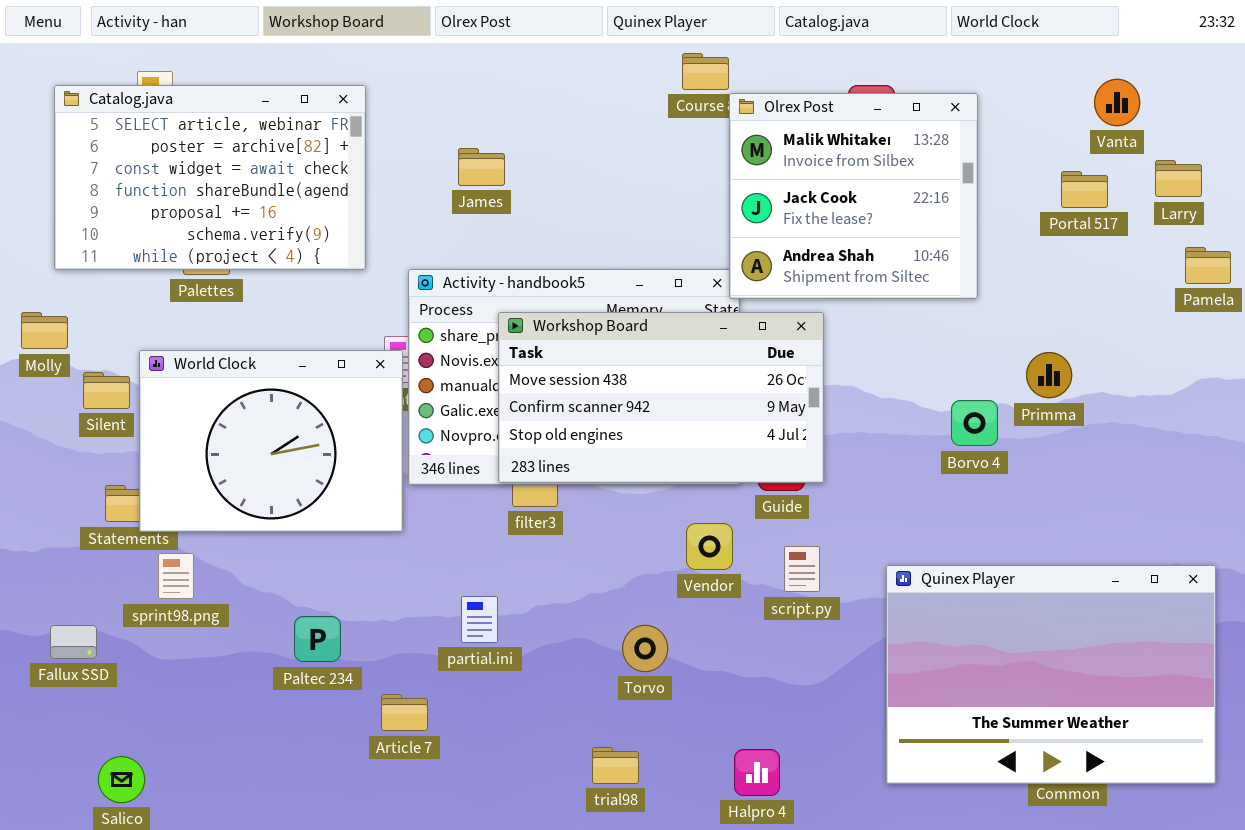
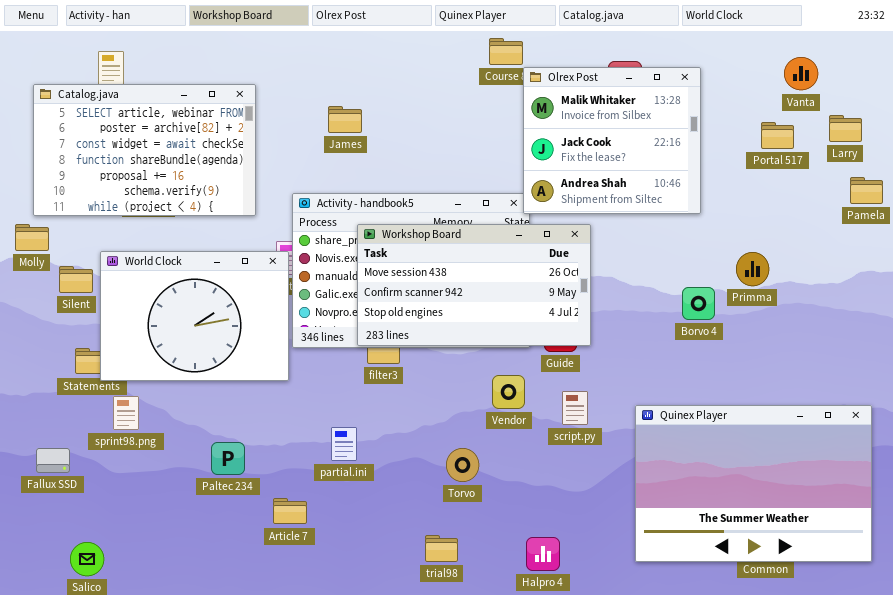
Catalog.java: [54,85,366,270] -> [33,84,256,216], moved

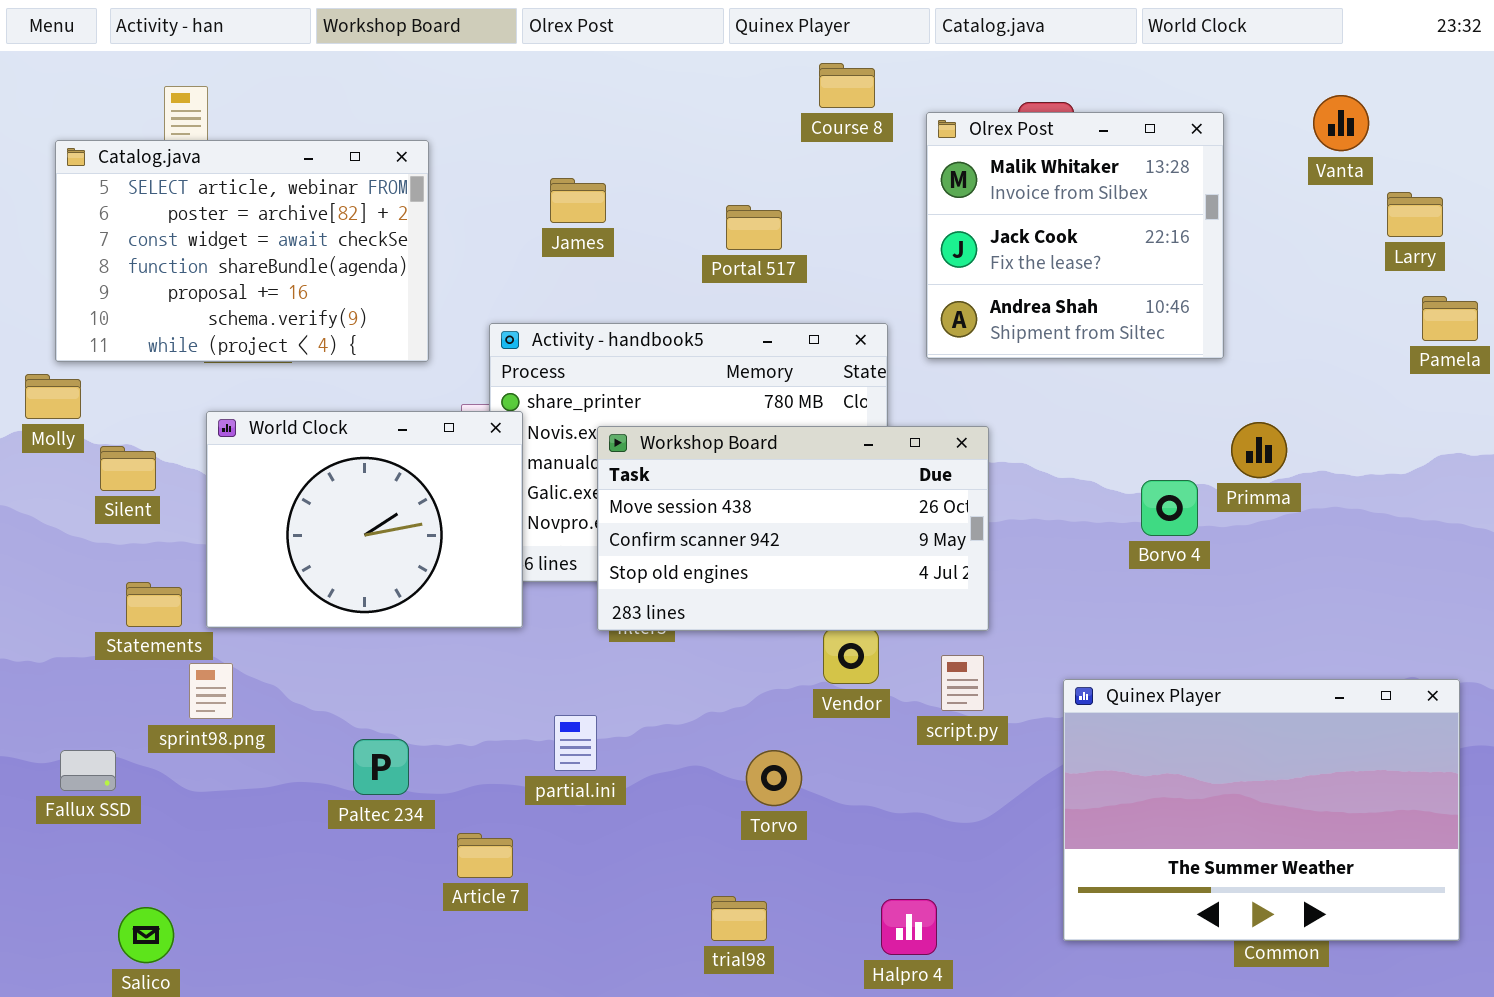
Olrex Post: [523,67,701,214] -> [926,112,1224,359], moved
Portal 517: [761,122,794,149] -> [726,205,782,250], moved
Workshop Board: [357,224,591,346] -> [597,426,989,631], moved
World Clock: [100,251,289,381] -> [206,411,523,628], moved

